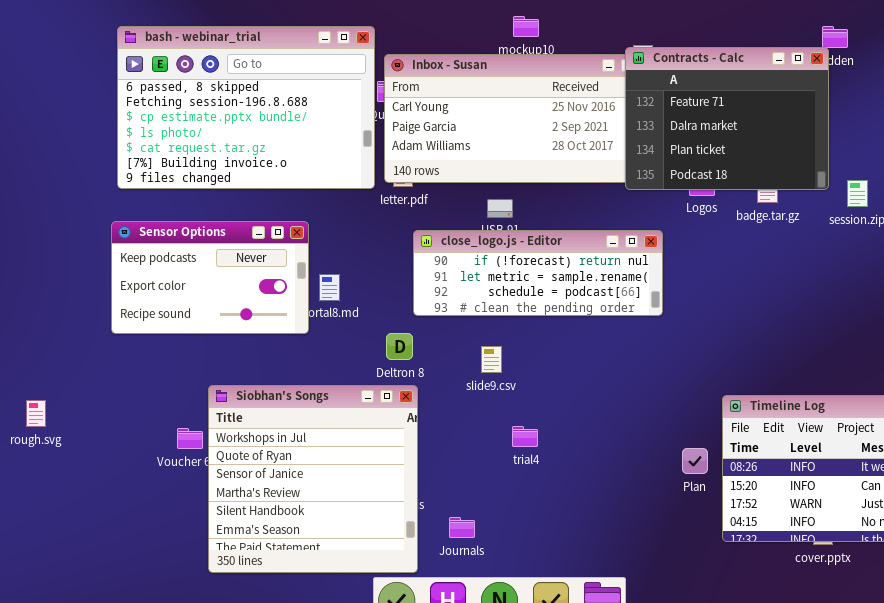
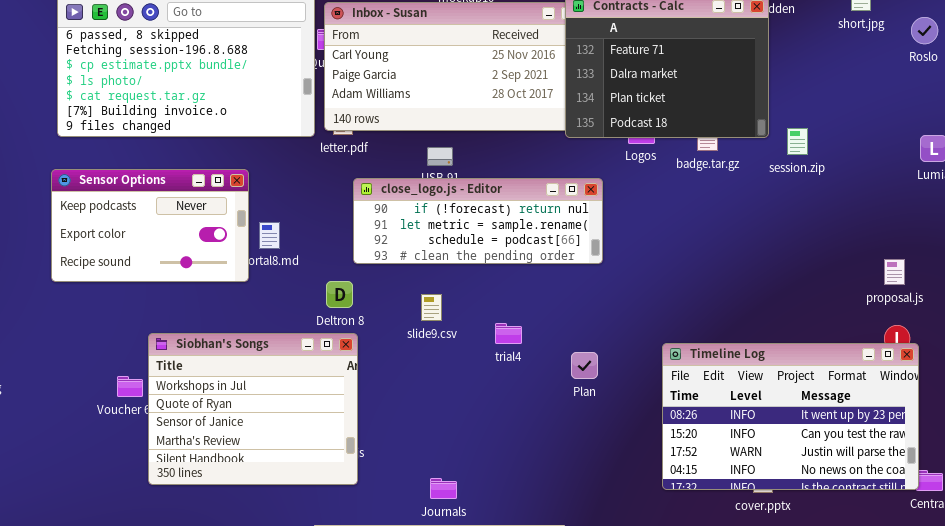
Siobhan's Songs: [208,385,418,573] -> [148,333,358,485], resized
trial4: [512,426,538,447] -> [495,323,522,344], moved
Plan: [682,448,708,474] -> [571,352,598,379], moved
Journals: [449,517,475,538] -> [430,478,457,499], moved

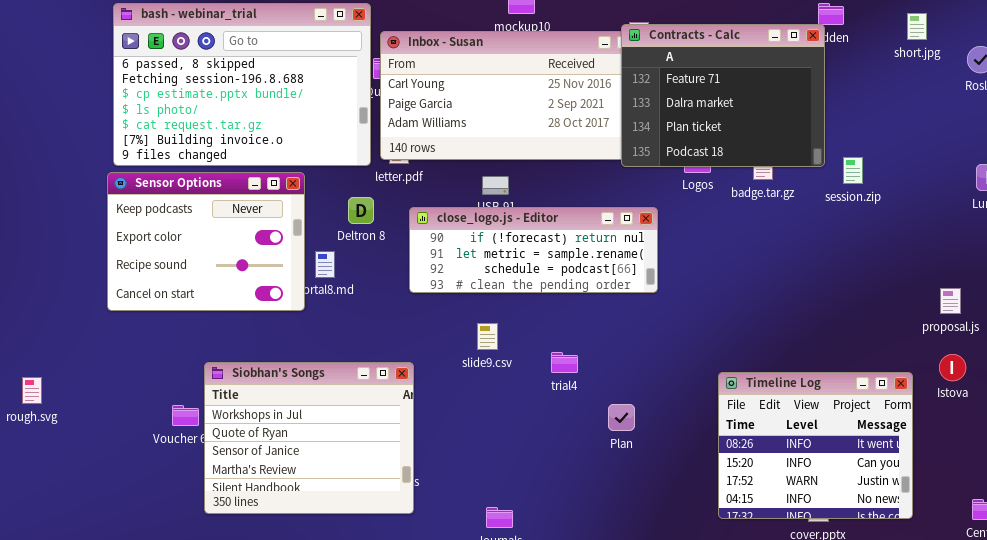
Sensor Options: [51,169,249,282] -> [107,172,305,311], resized
Deltron 8: [326,281,353,308] -> [348,197,374,224], moved
Timeline Log: [662,343,919,490] -> [718,372,913,519], resized
Plan: [571,352,598,379] -> [608,404,635,431], moved

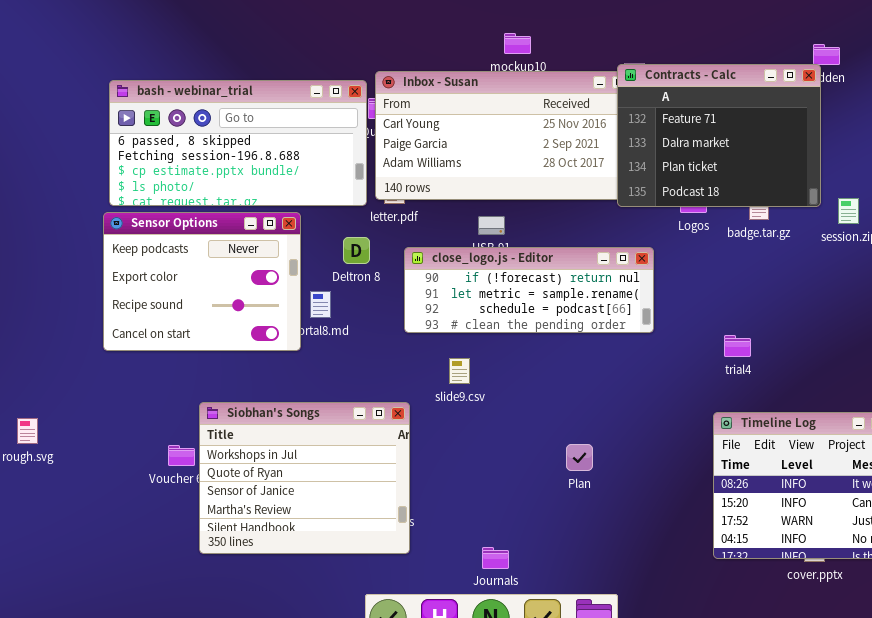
bash - webinar_trial: [113,3,371,166] -> [109,80,367,206], resized
slide9.csv: [477,323,498,350] -> [449,358,470,384], moved
trial4: [551,352,578,373] -> [724,335,751,357], moved
Plan: [608,404,635,431] -> [566,444,593,471], moved

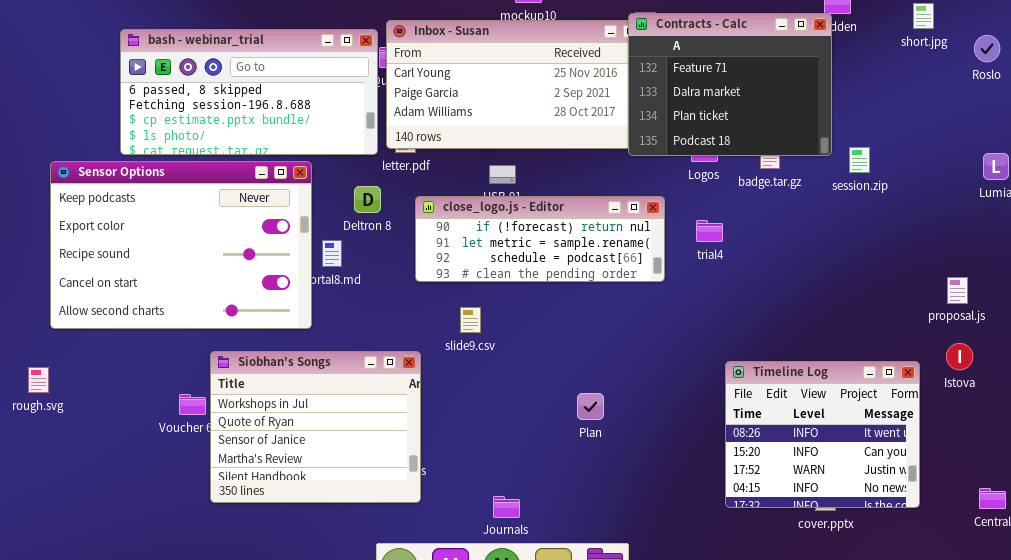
Sensor Options: [103,212,301,351] -> [50,161,312,329], resized
trial4: [724,335,751,357] -> [696,220,723,242], moved

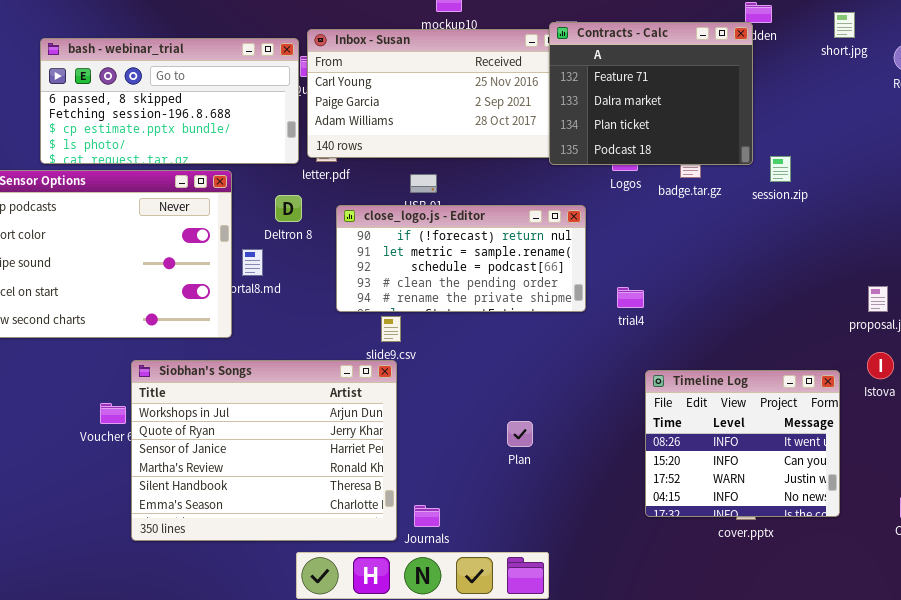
close_logo.js - Editor: [415,196,665,282] -> [336,205,586,312], resized
trial4: [696,220,723,242] -> [617,287,644,308], moved
Siobhan's Songs: [210,351,421,503] -> [131,360,397,541], resized
Plan: [577,393,604,420] -> [507,421,533,447], moved

